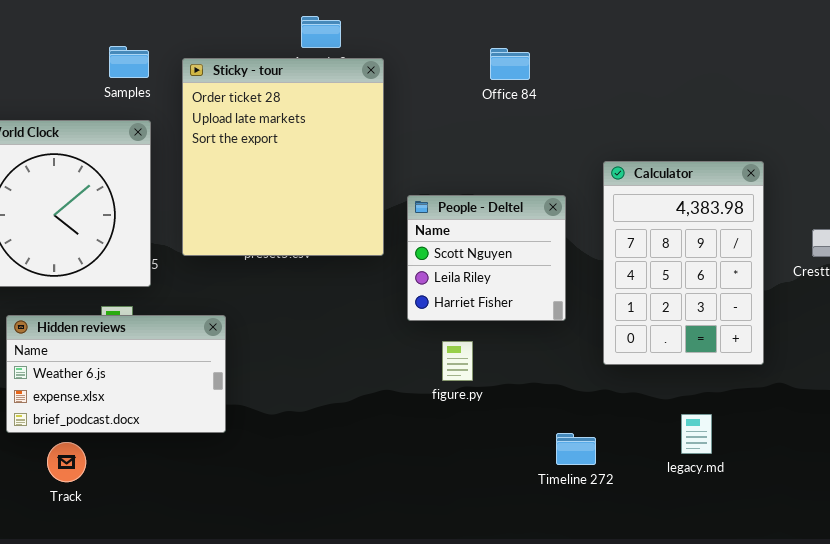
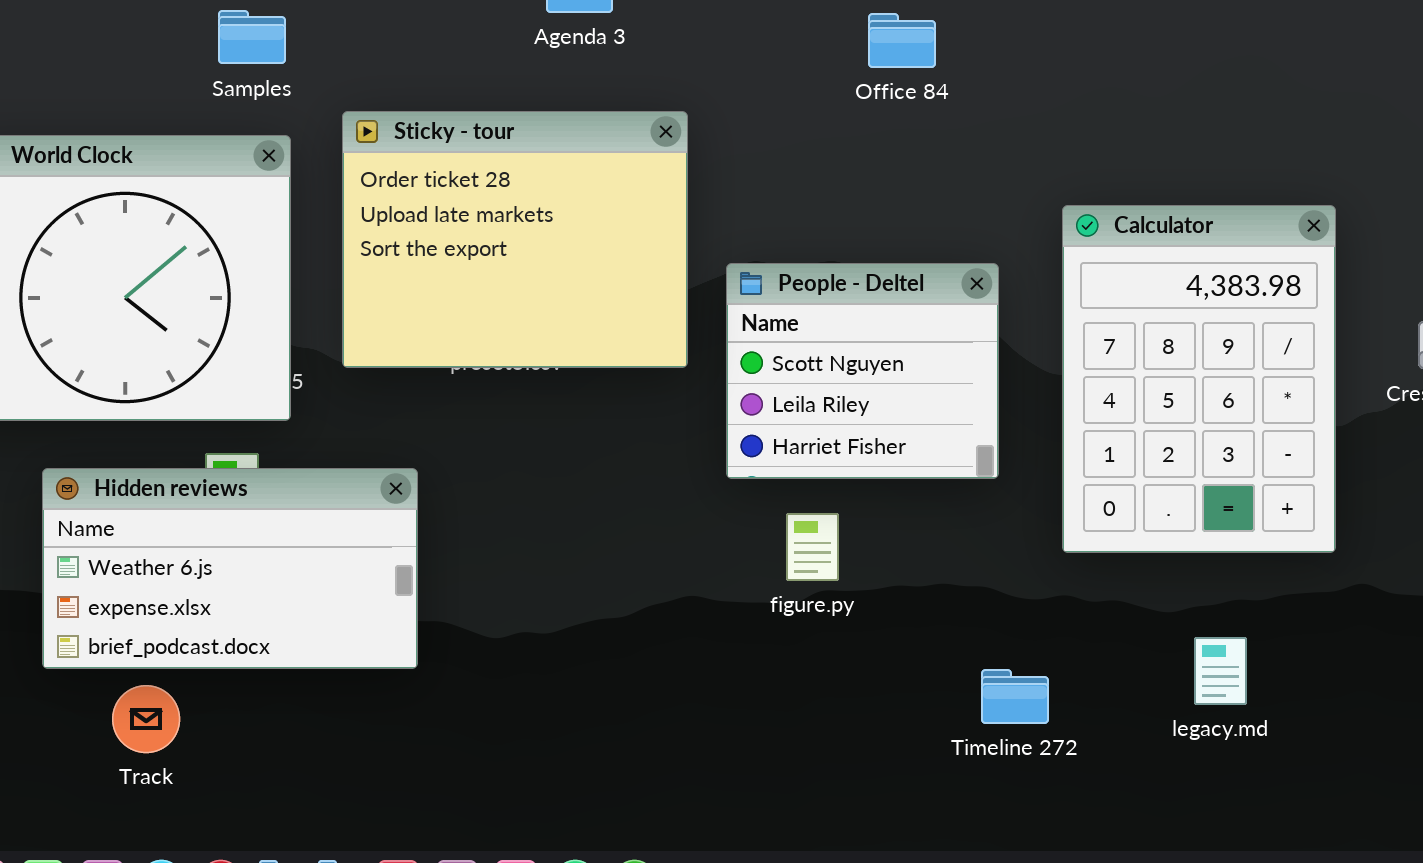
Sticky - tour: [182,58,384,256] -> [342,111,688,368], resized

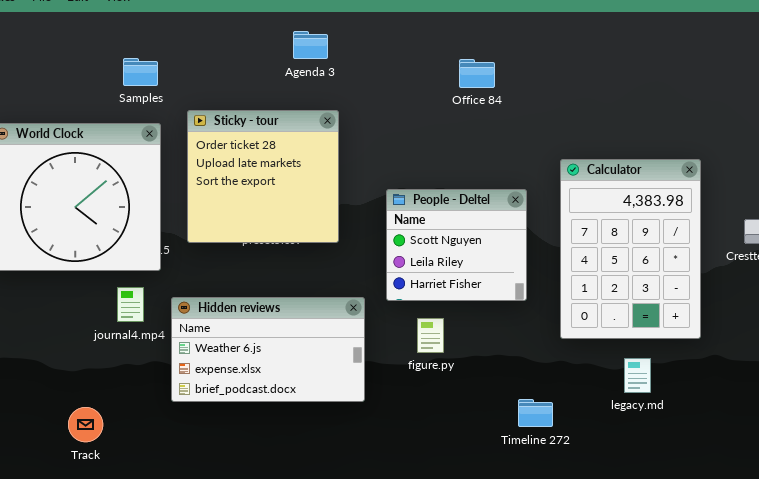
Sticky - tour: [342,111,688,368] -> [187,110,339,243], resized
Hidden reviews: [42,468,418,669] -> [171,297,365,402], moved
legacy.md: [1194,637,1247,705] -> [624,358,651,393], moved

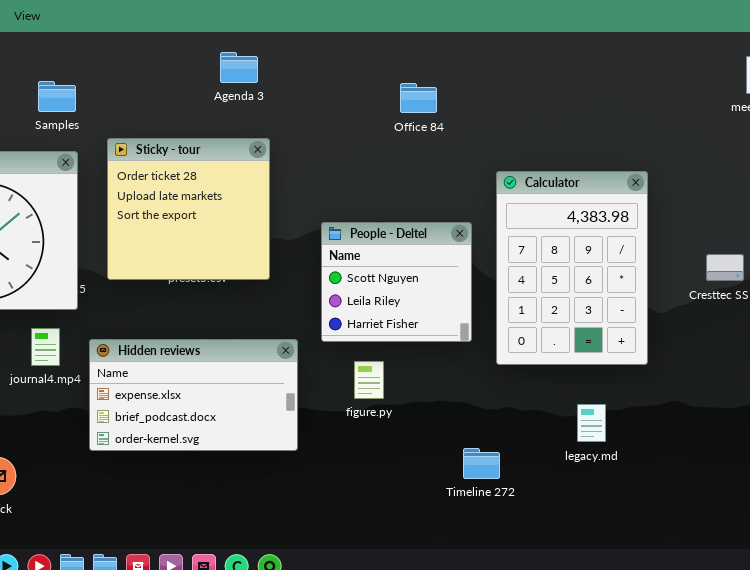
Calculator: [560,159,701,339] -> [496,171,648,365], moved
Hidden reviews: [171,297,365,402] -> [89,339,298,451], scrolled down 1 row

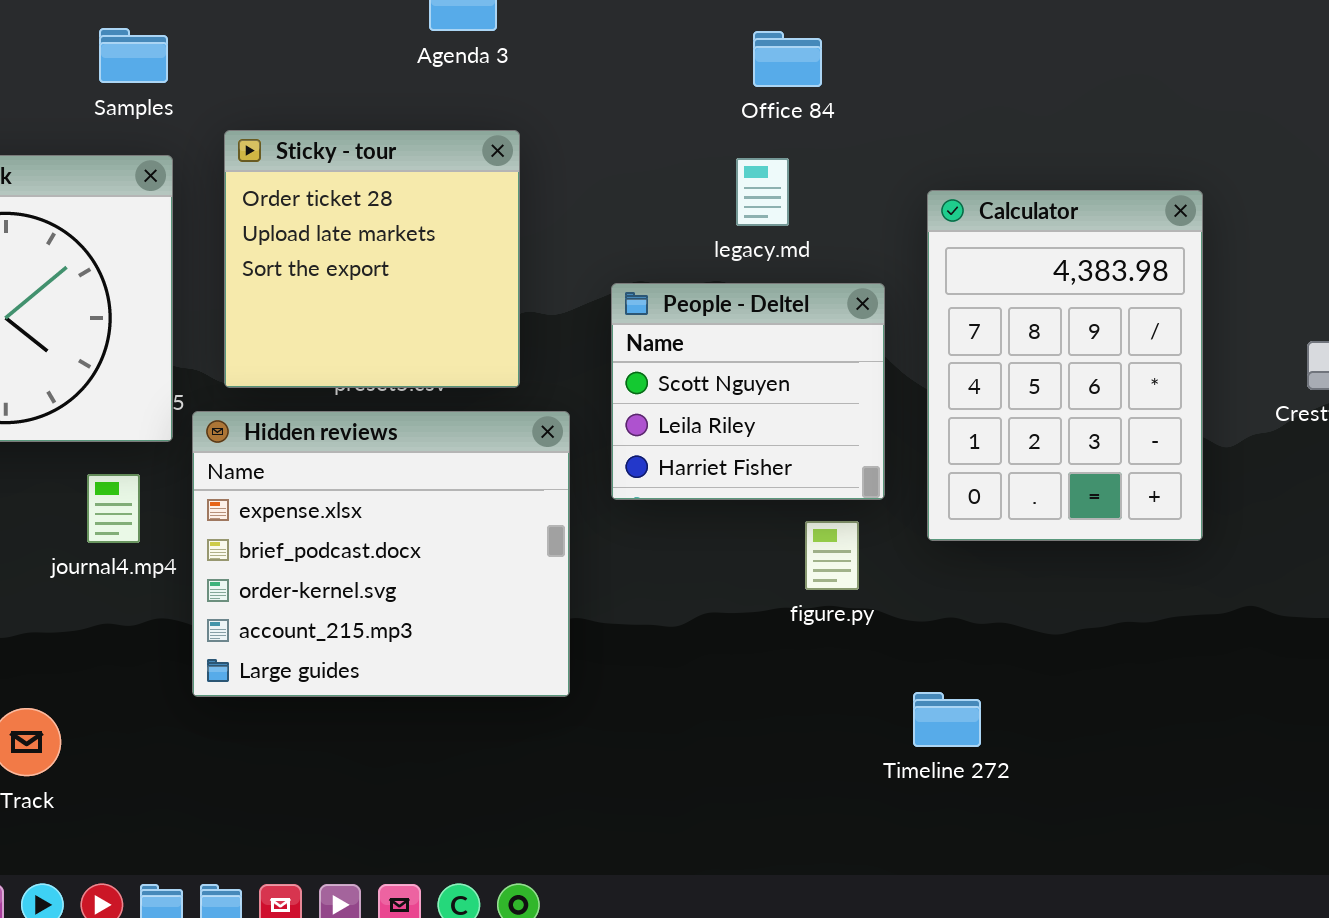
Hidden reviews: [89,339,298,451] -> [192,411,570,697], resized
figure.py: [354,361,384,399] -> [805,521,859,590], moved
legacy.md: [577,404,606,442] -> [736,158,789,226], moved
Timeline 272: [463,448,500,479] -> [913,692,981,747], moved

